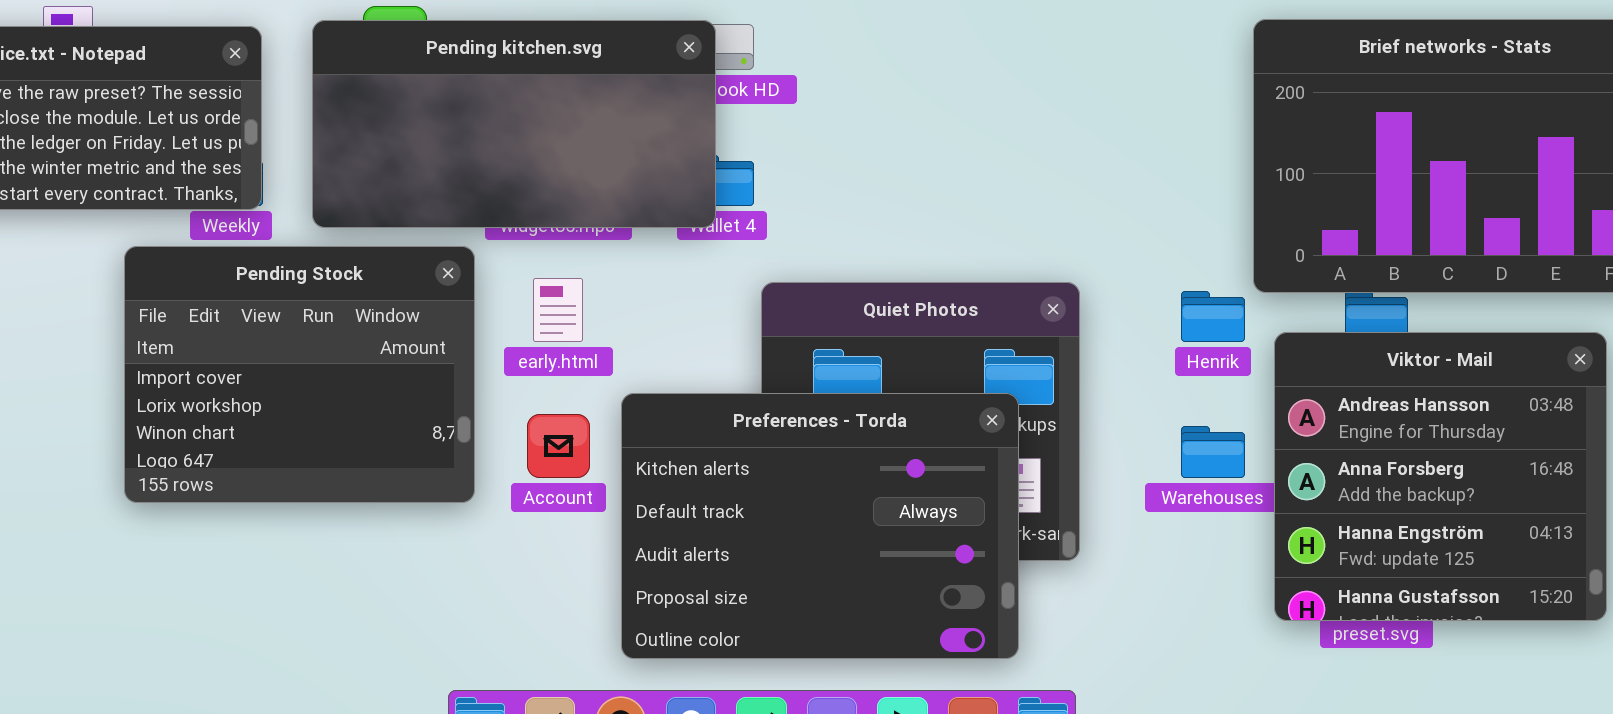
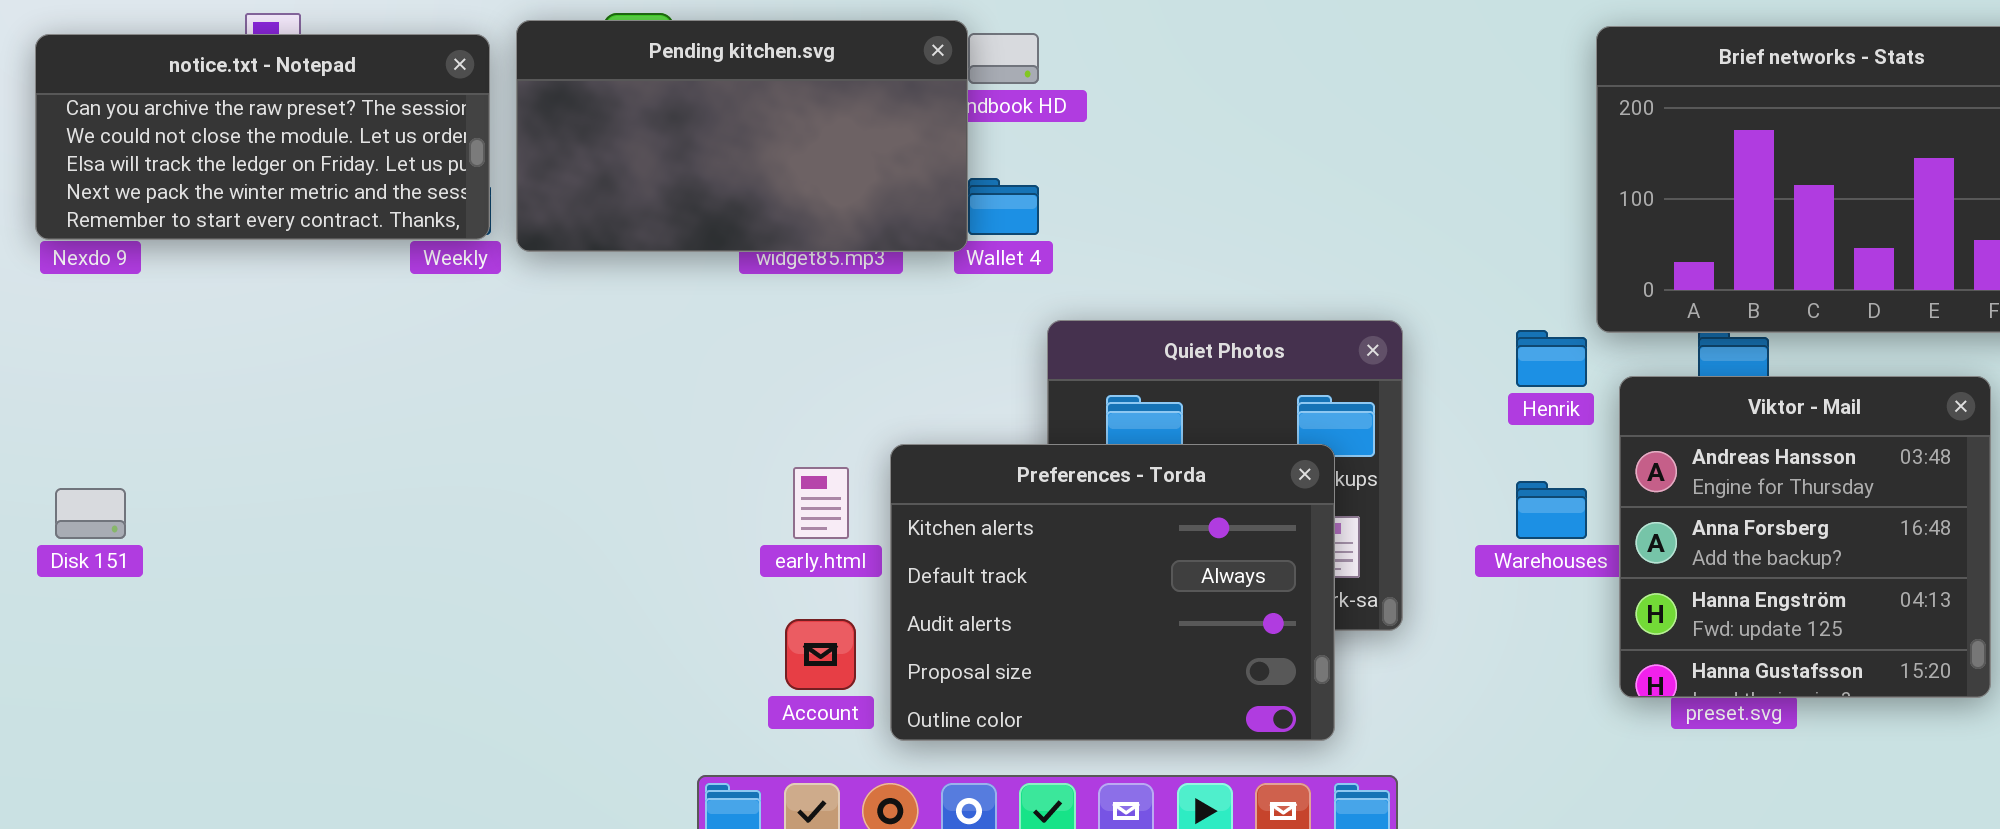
Pending kitchen.svg: [312,20,716,228] -> [516,20,968,252], moved
Pending Stock: [124,246,475,503] -> none, closed
early.html: [533,278,583,342] -> [793,467,849,539], moved
Account: [527,414,590,478] -> [785,619,856,690], moved

